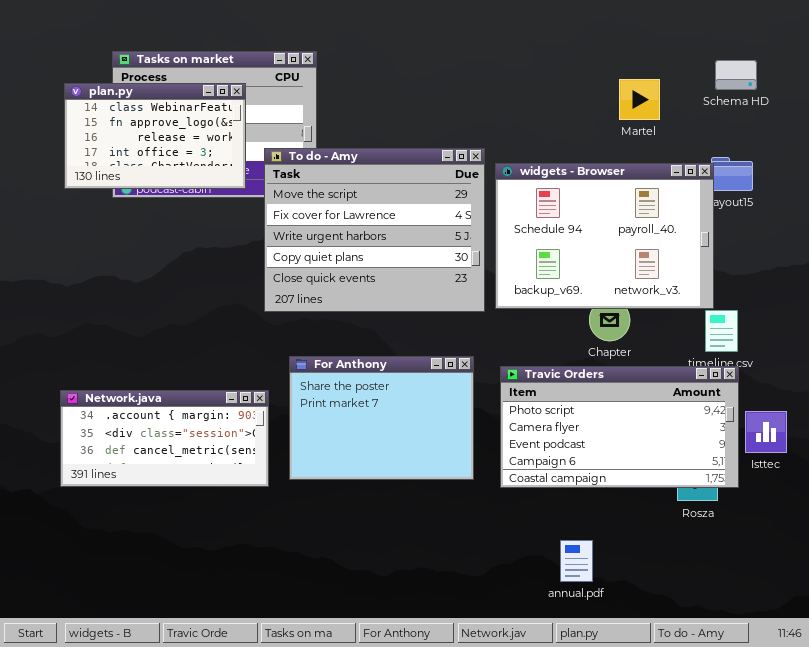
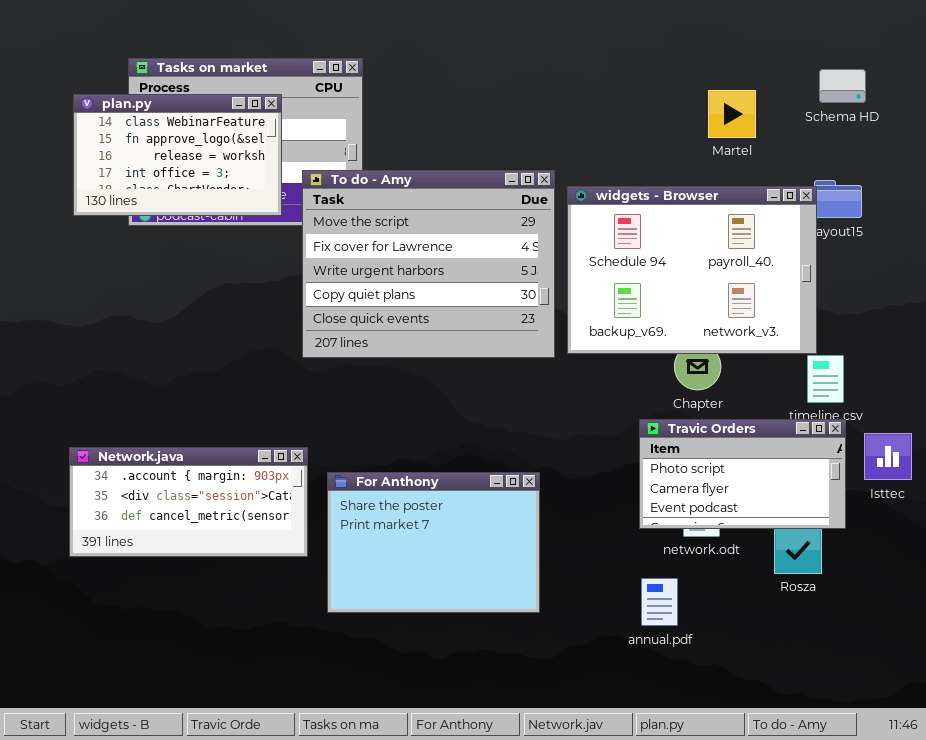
For Anthony: [289,356,474,480] -> [327,472,540,613], moved
Travic Orders: [500,366,739,488] -> [639,419,846,529], resized
Isttec: [745,411,787,453] -> [864,433,912,480], moved
annual.pdf: [560,540,593,582] -> [641,578,678,626], moved

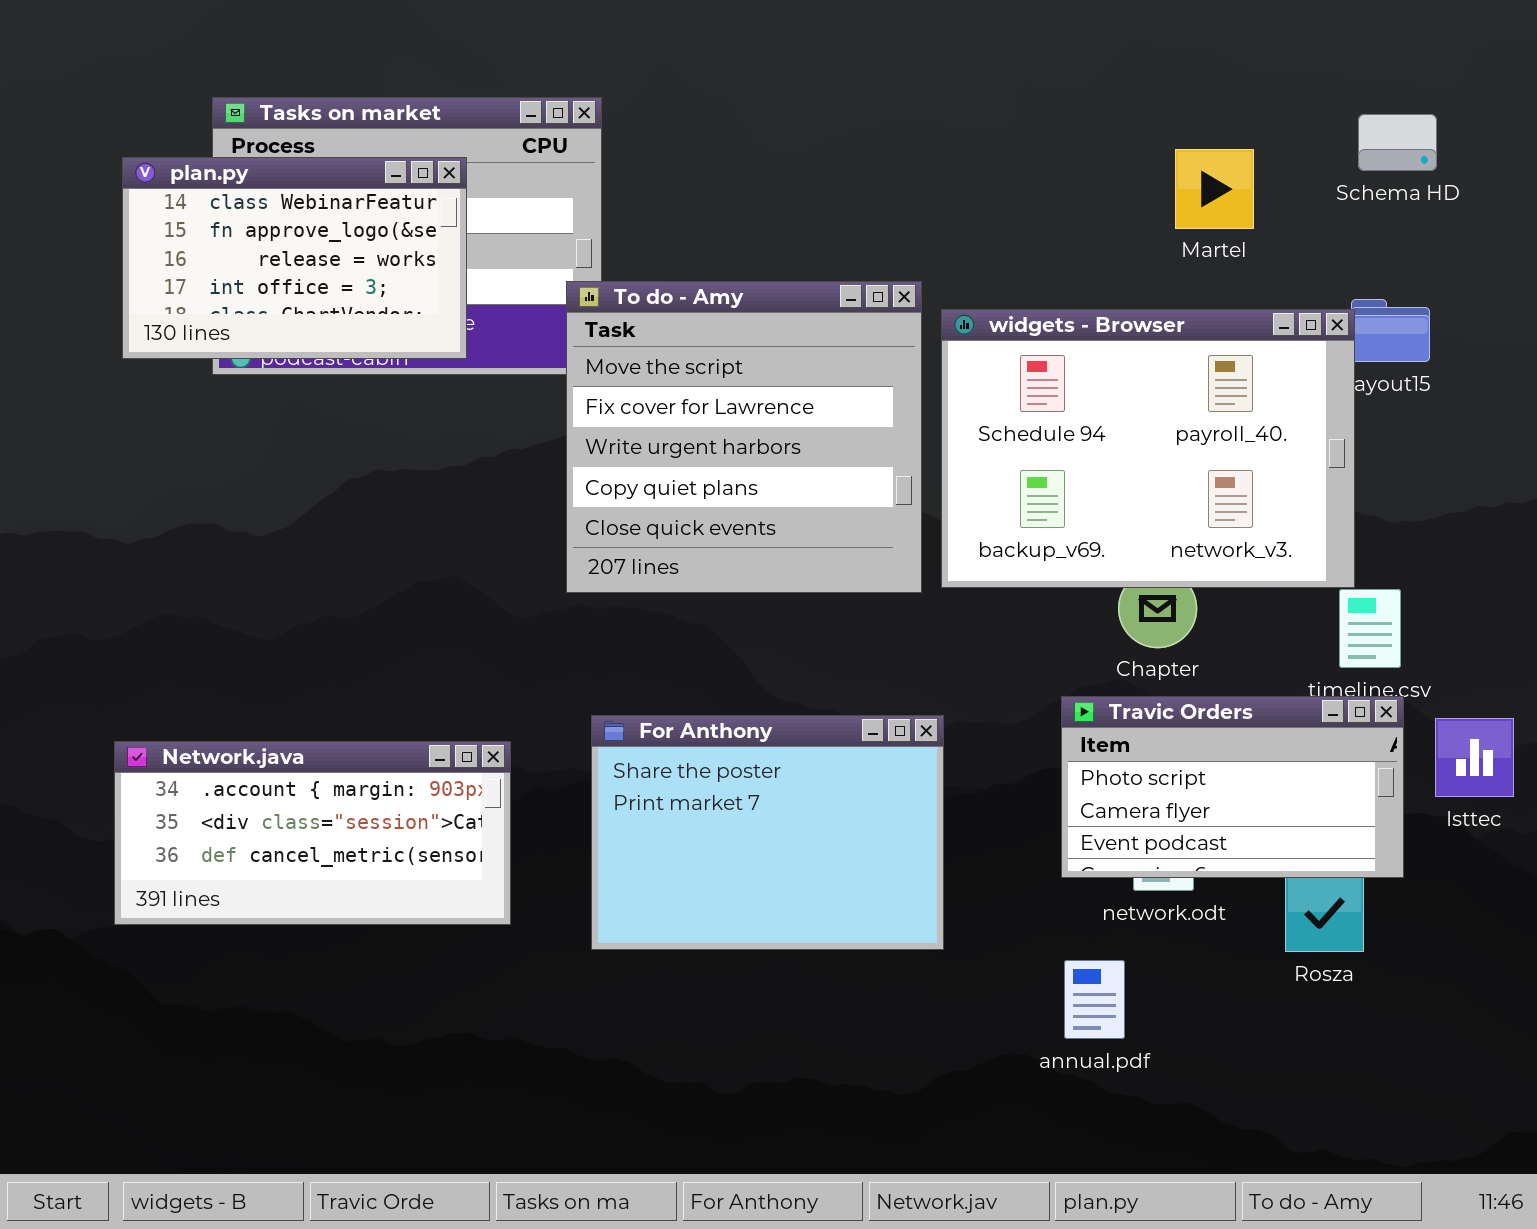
To do - Amy: [302,170,555,358] -> [566,281,922,593], resized
For Anthony: [327,472,540,613] -> [591,715,944,950], moved

